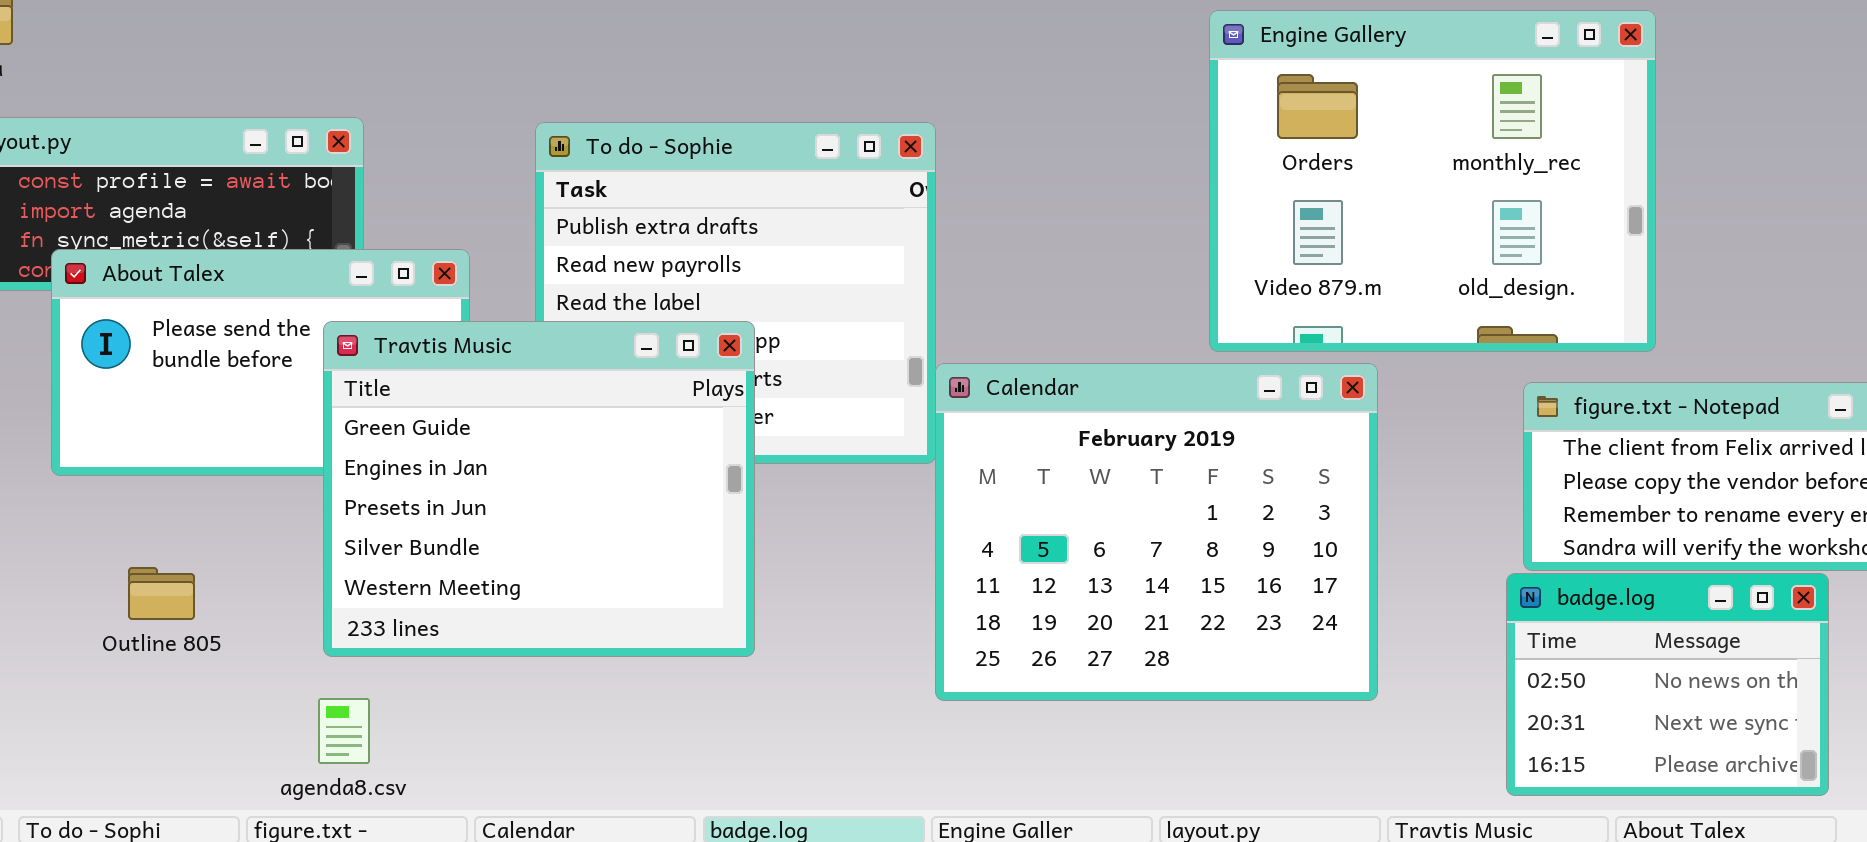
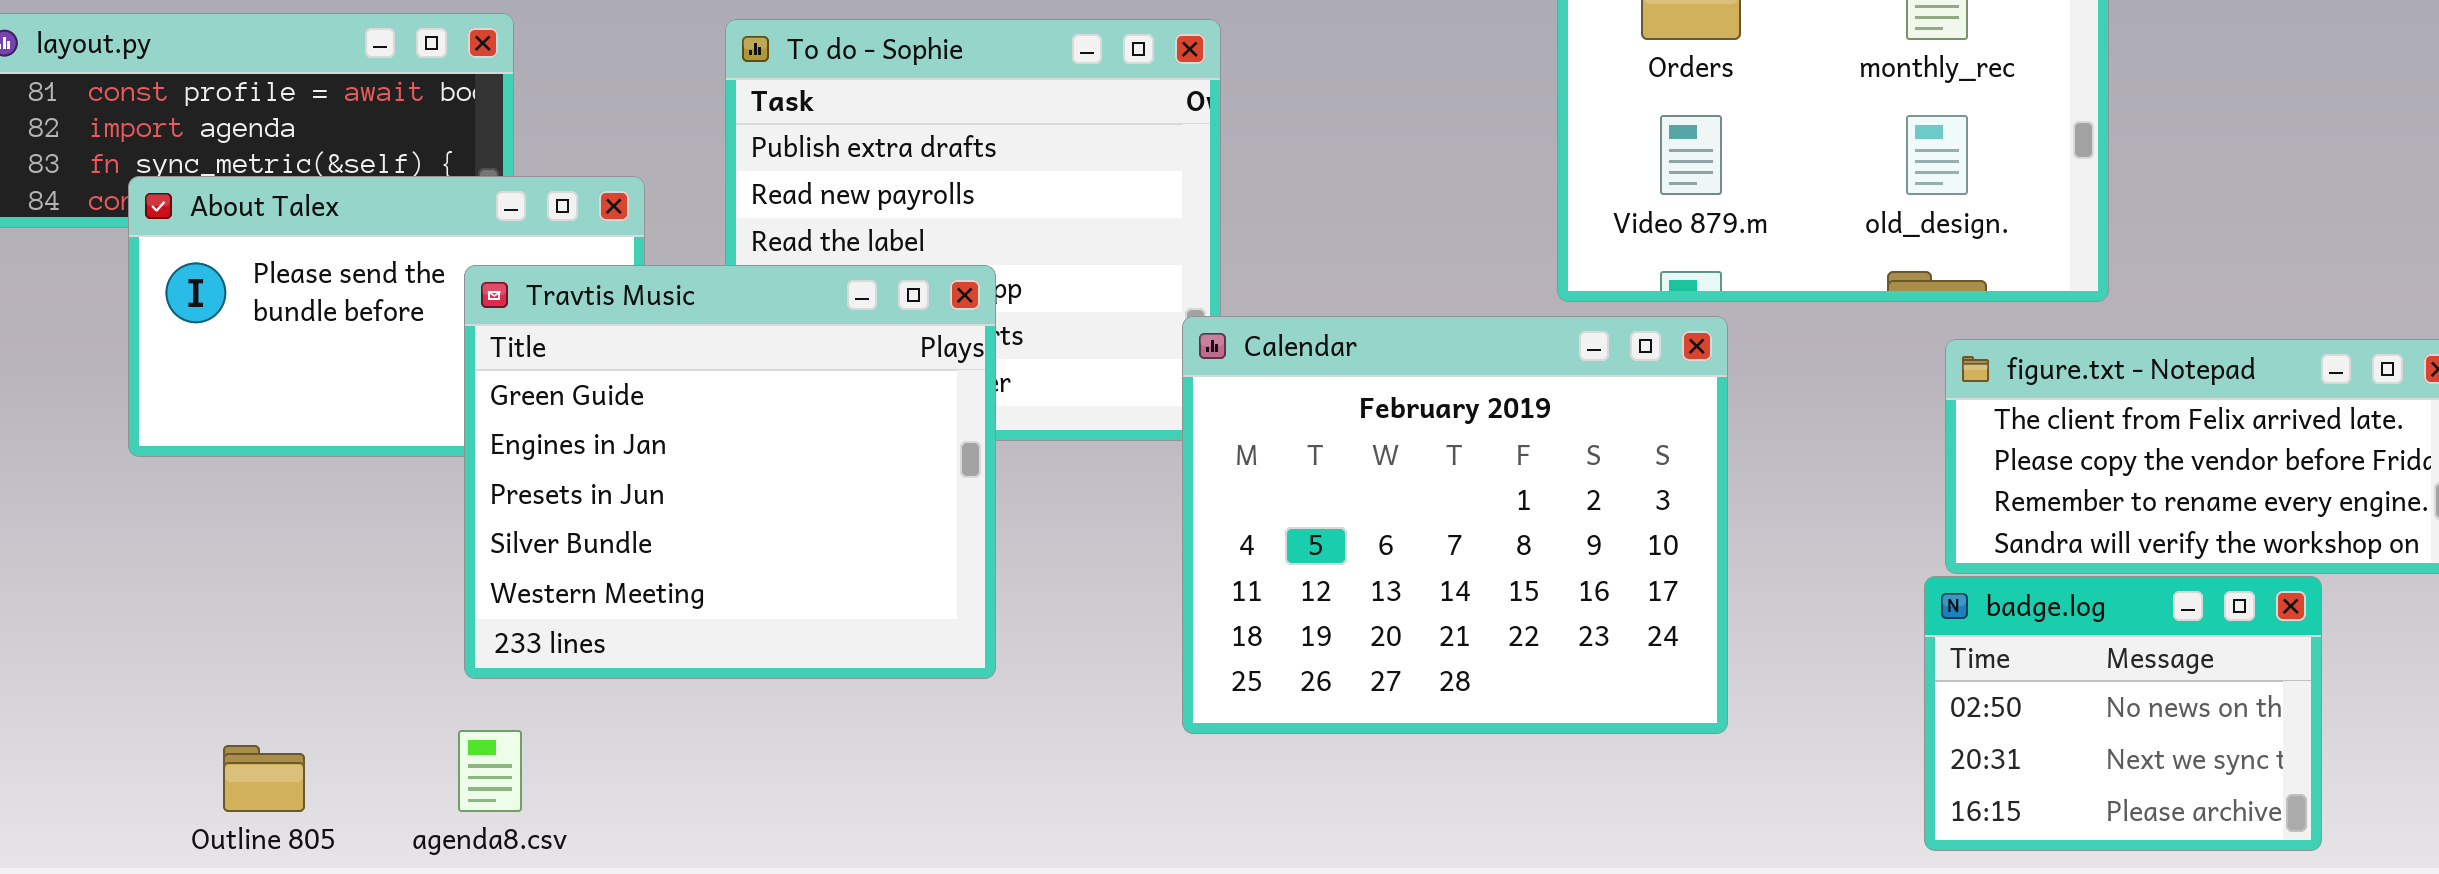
Calendar: [935,363,1378,701] -> [1182,316,1728,734], moved
Outline 805: [128,567,195,620] -> [223,745,305,812], moved

